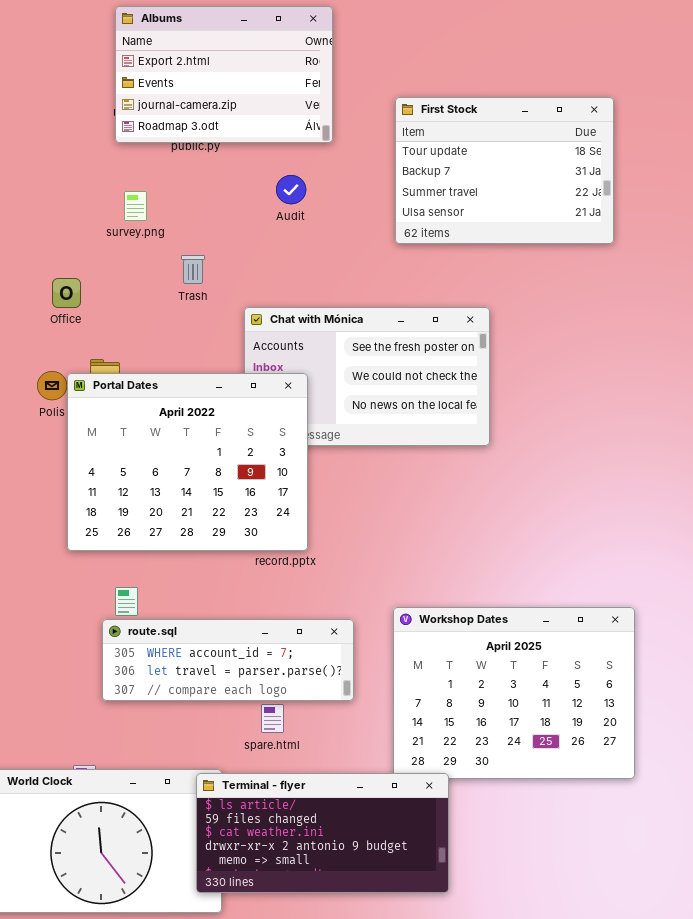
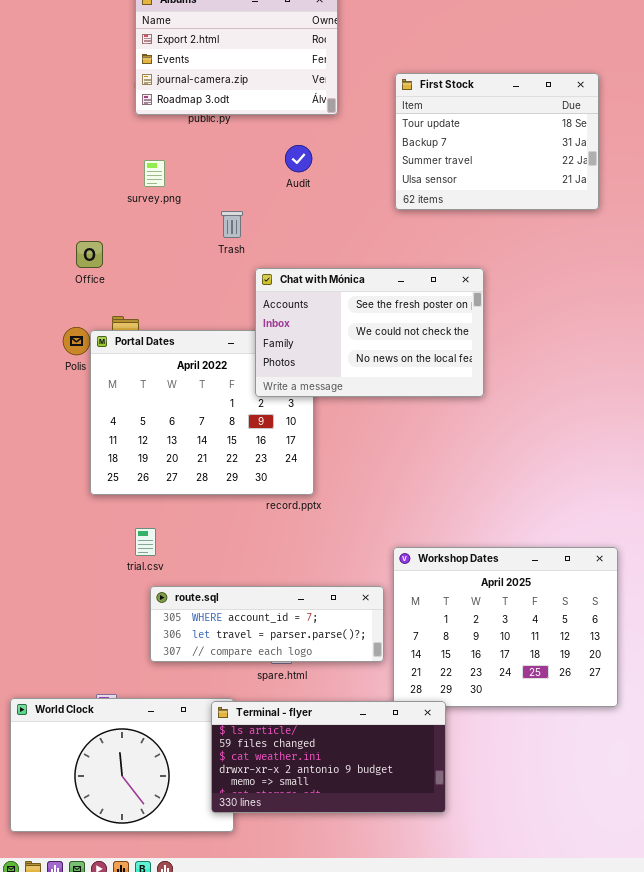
Trash: [181,255,205,284] -> [221,211,243,238], moved
Chat with Mónica: [244,307,490,446] -> [255,268,484,397], raised
route.sql: [102,619,354,701] -> [150,586,384,662], moved

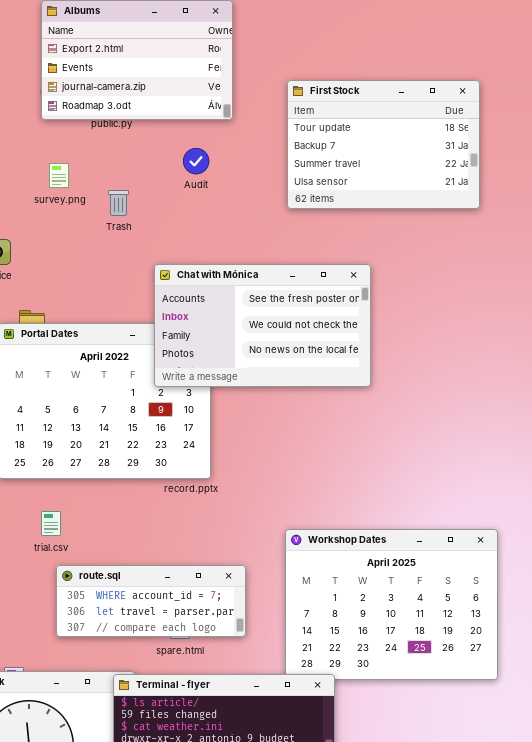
Trash: [221,211,243,238] -> [108,190,129,216], moved
route.sql: [150,586,384,662] -> [56,565,246,637], resized

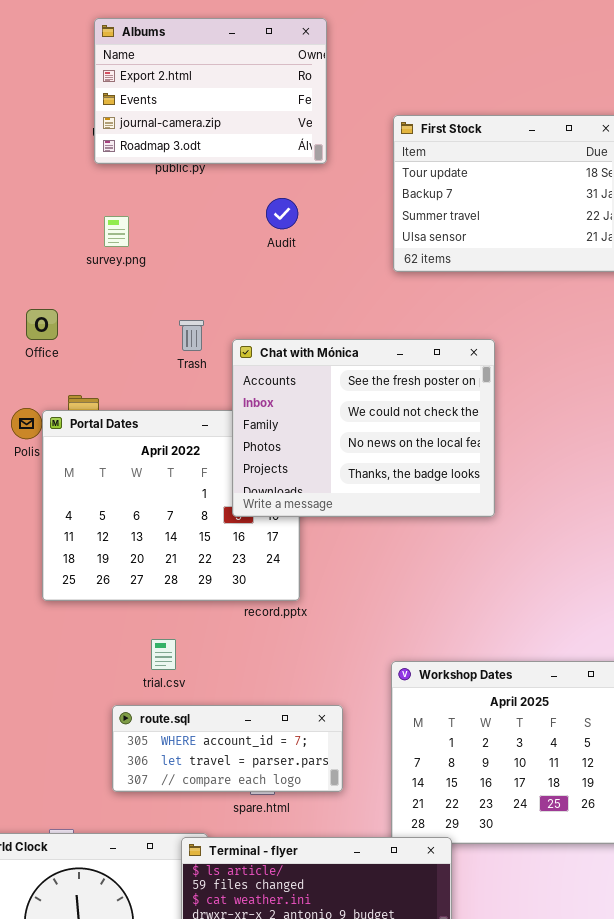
Trash: [108,190,129,216] -> [179,320,204,351], moved
Chat with Mónica: [154,264,371,387] -> [232,339,495,517], resized
trial.csv: [41,511,61,536] -> [151,639,176,670], moved

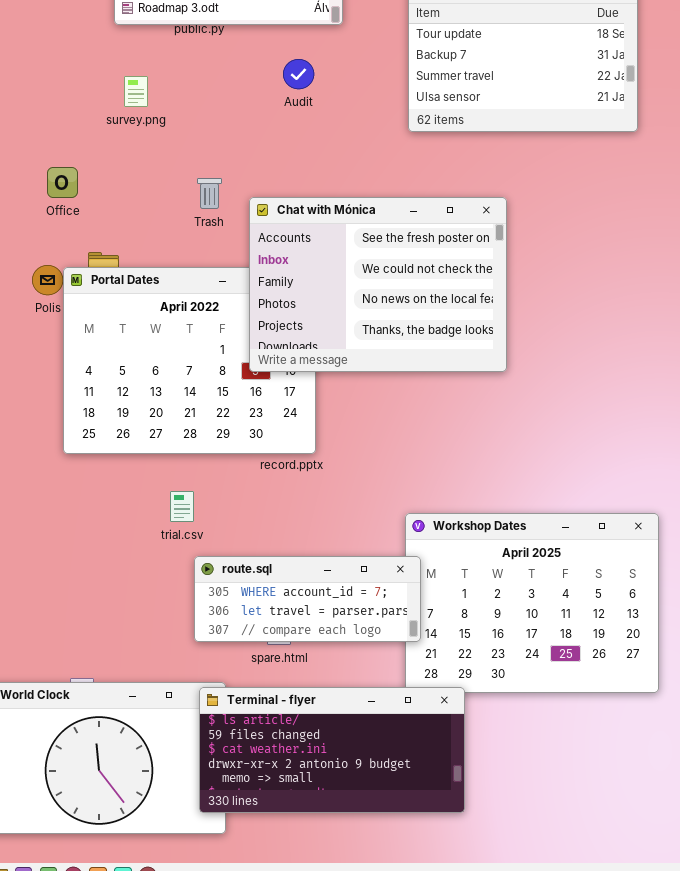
route.sql: [112,705,343,792] -> [194,556,421,642], moved

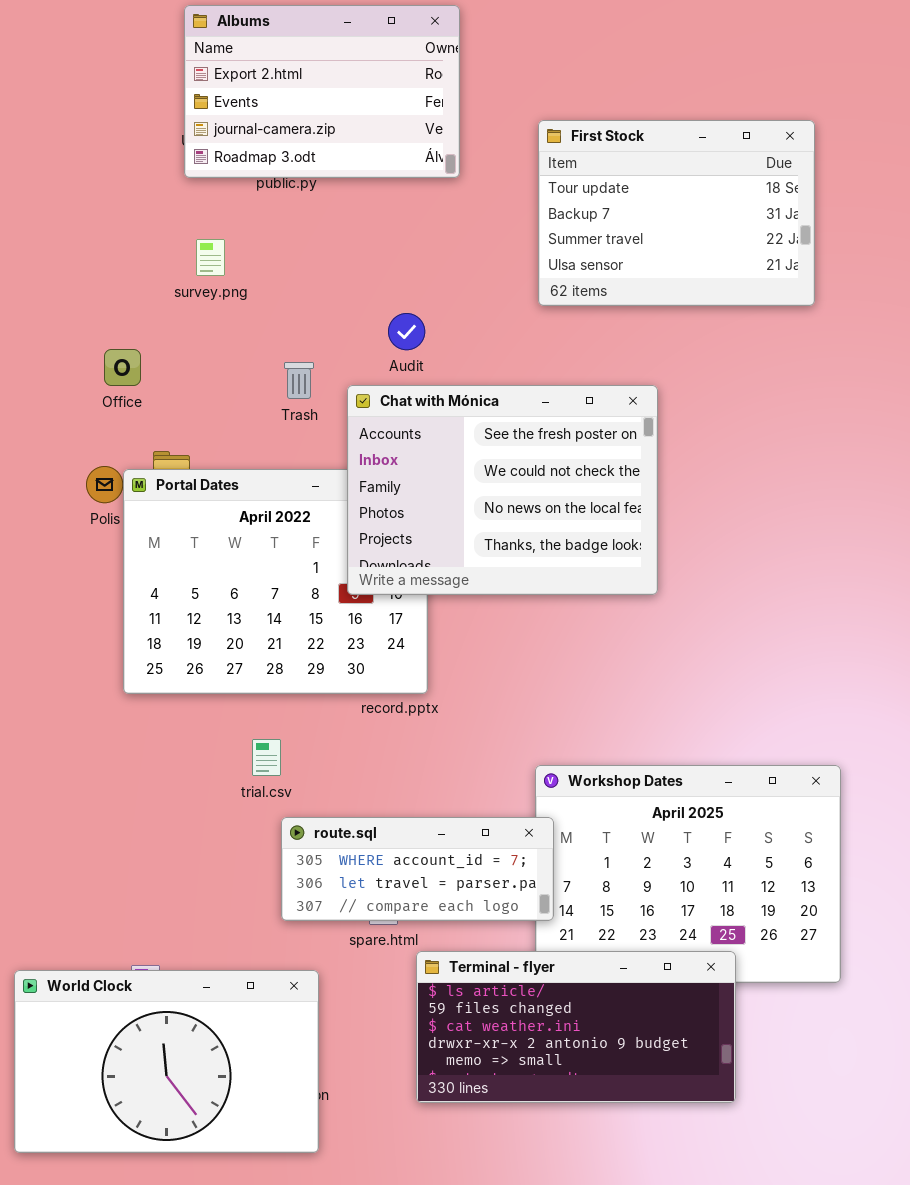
Audit: [283,59,314,89] -> [388,313,425,350], moved
Terminal - flyer: [199,687,465,813] -> [416,951,736,1103], moved

